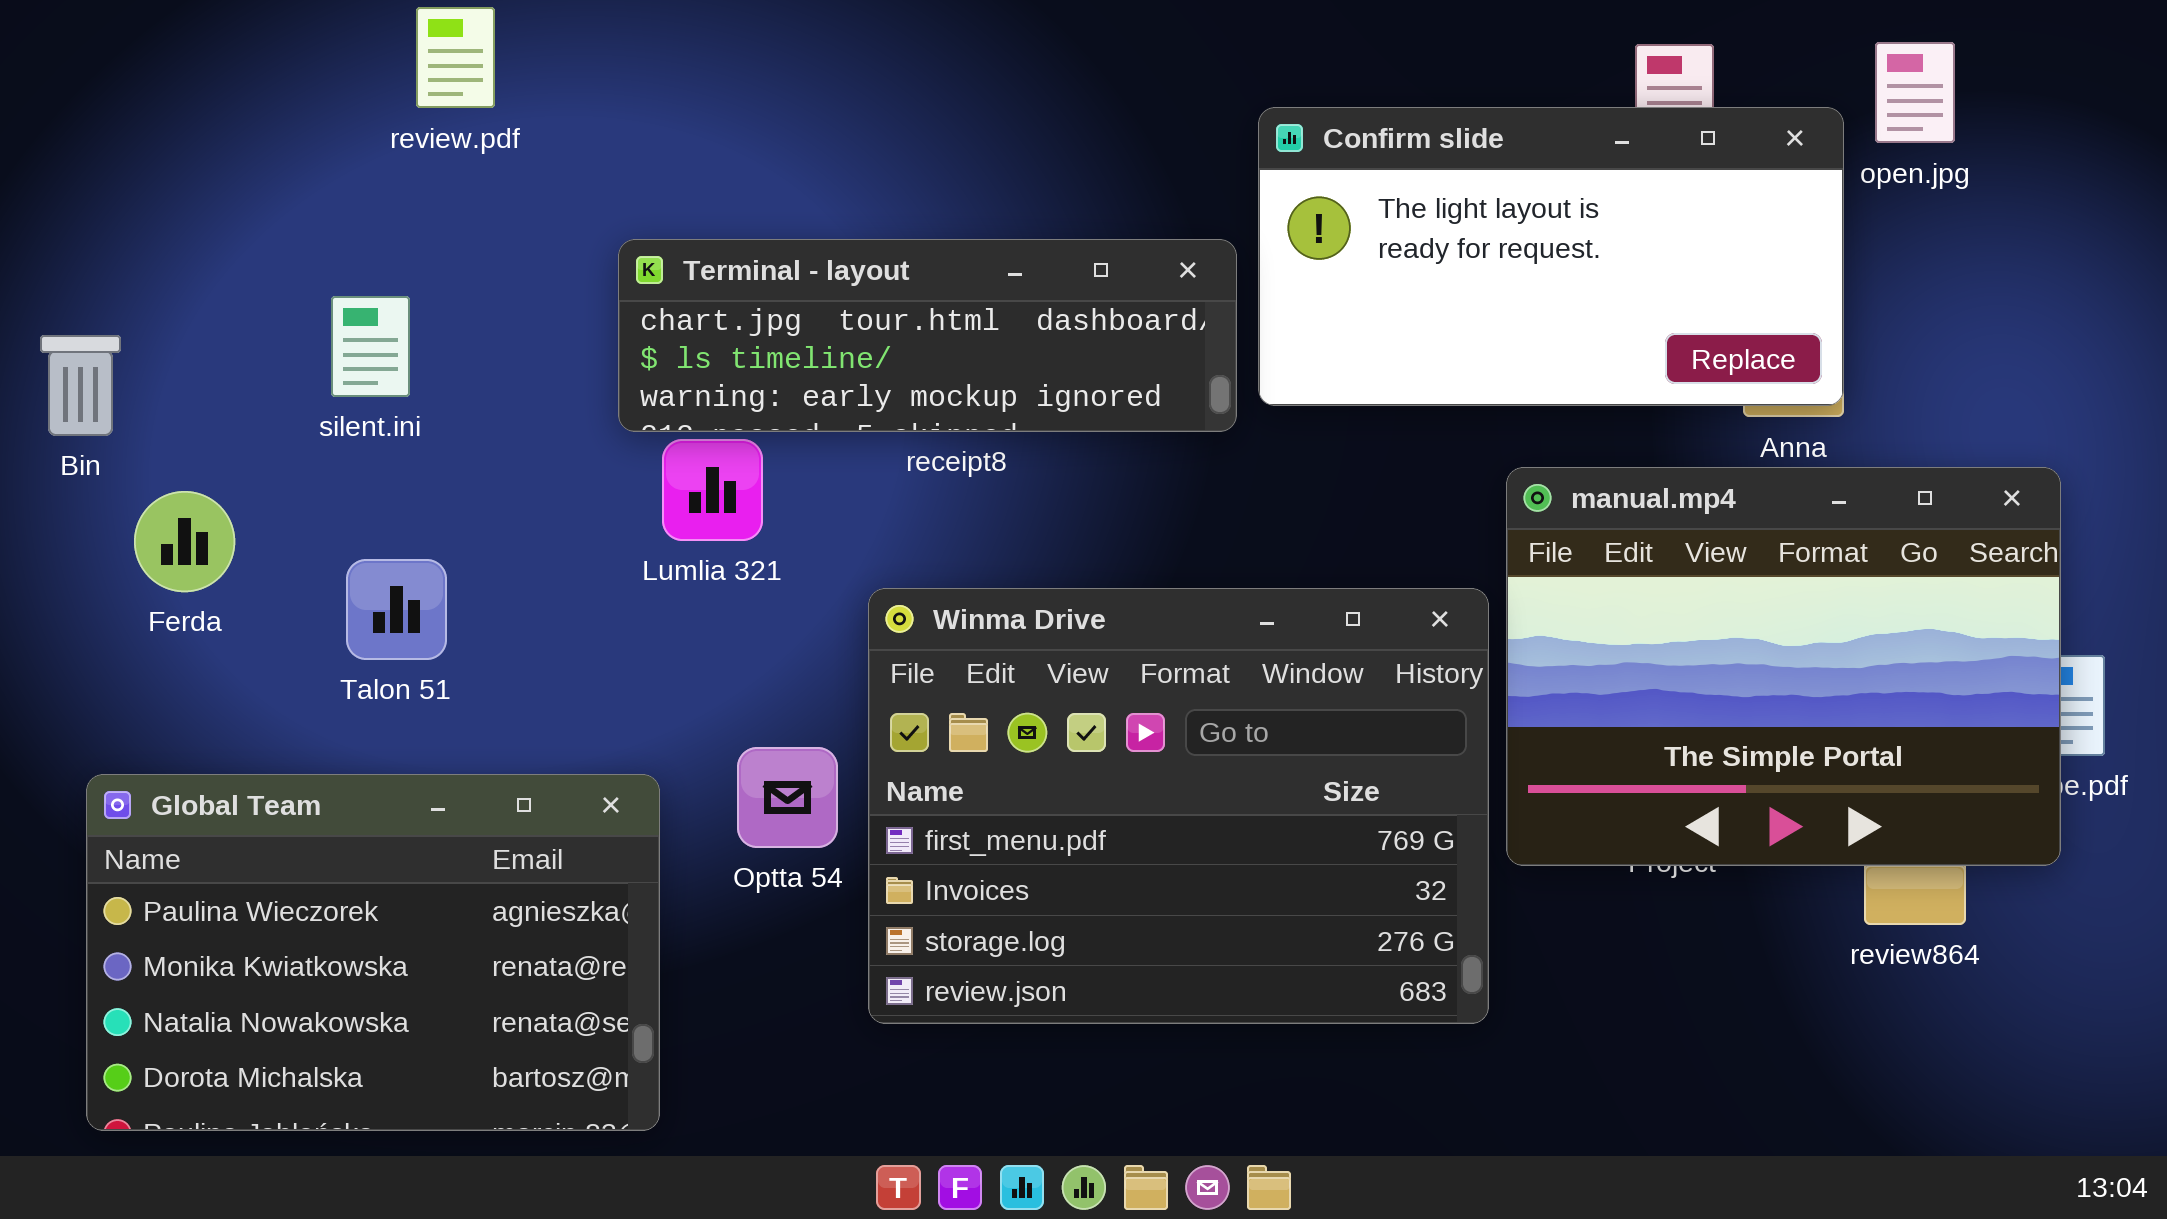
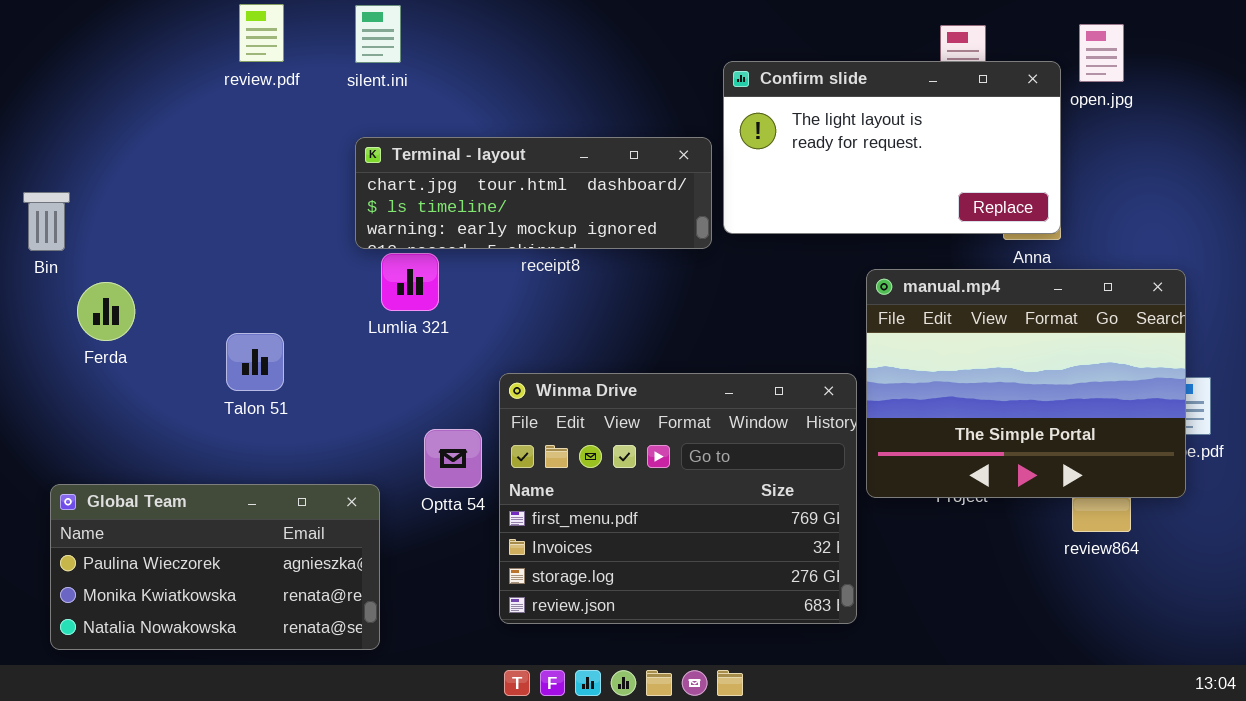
silent.ini: [331,296,410,397] -> [355,5,401,63], moved
Talon 51: [346,559,447,660] -> [226,333,284,391], moved
Winma Drive: [868,588,1489,1024] -> [499,373,857,624], moved
Global Team: [86,774,660,1131] -> [50,484,380,650], resized

